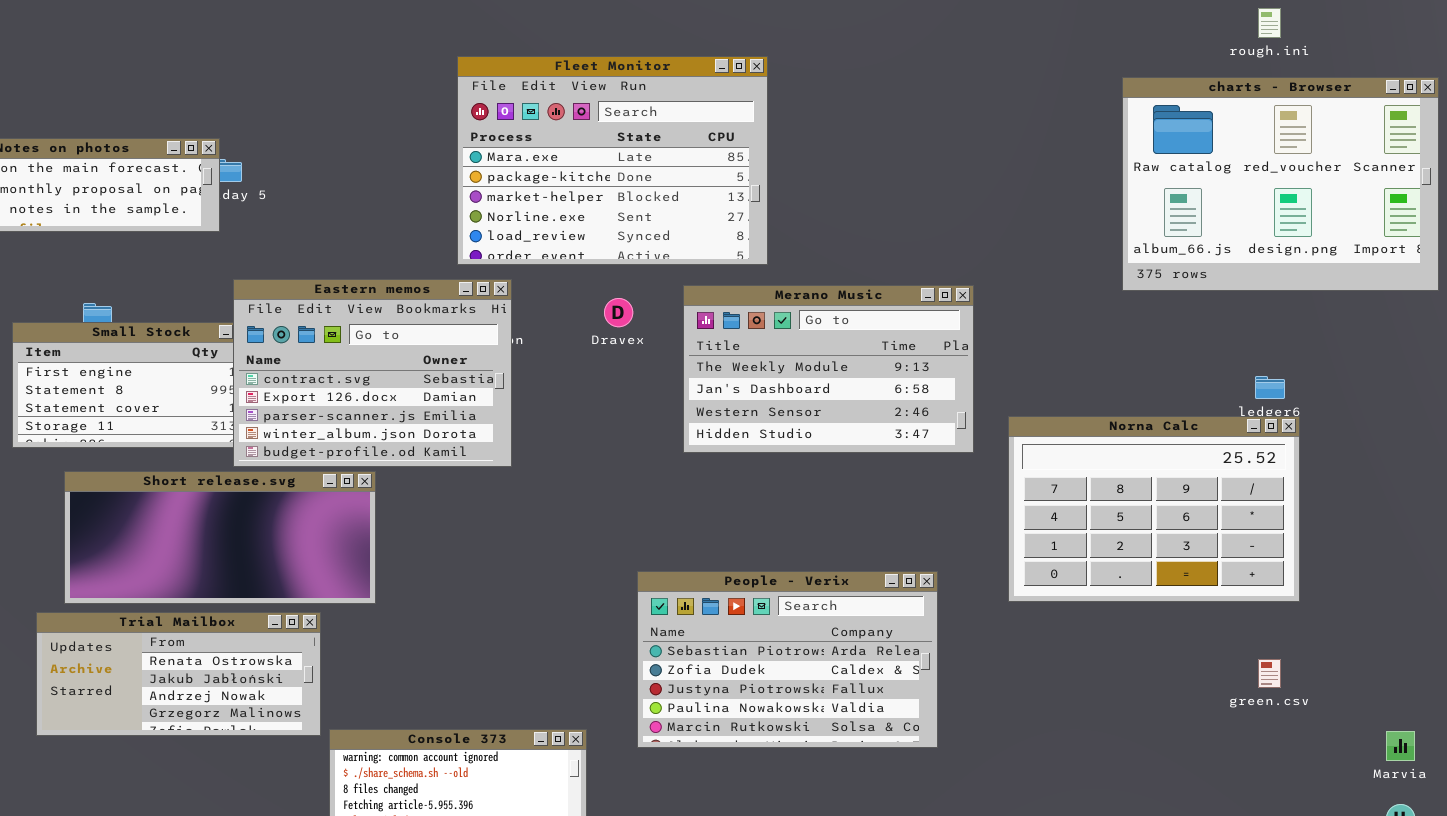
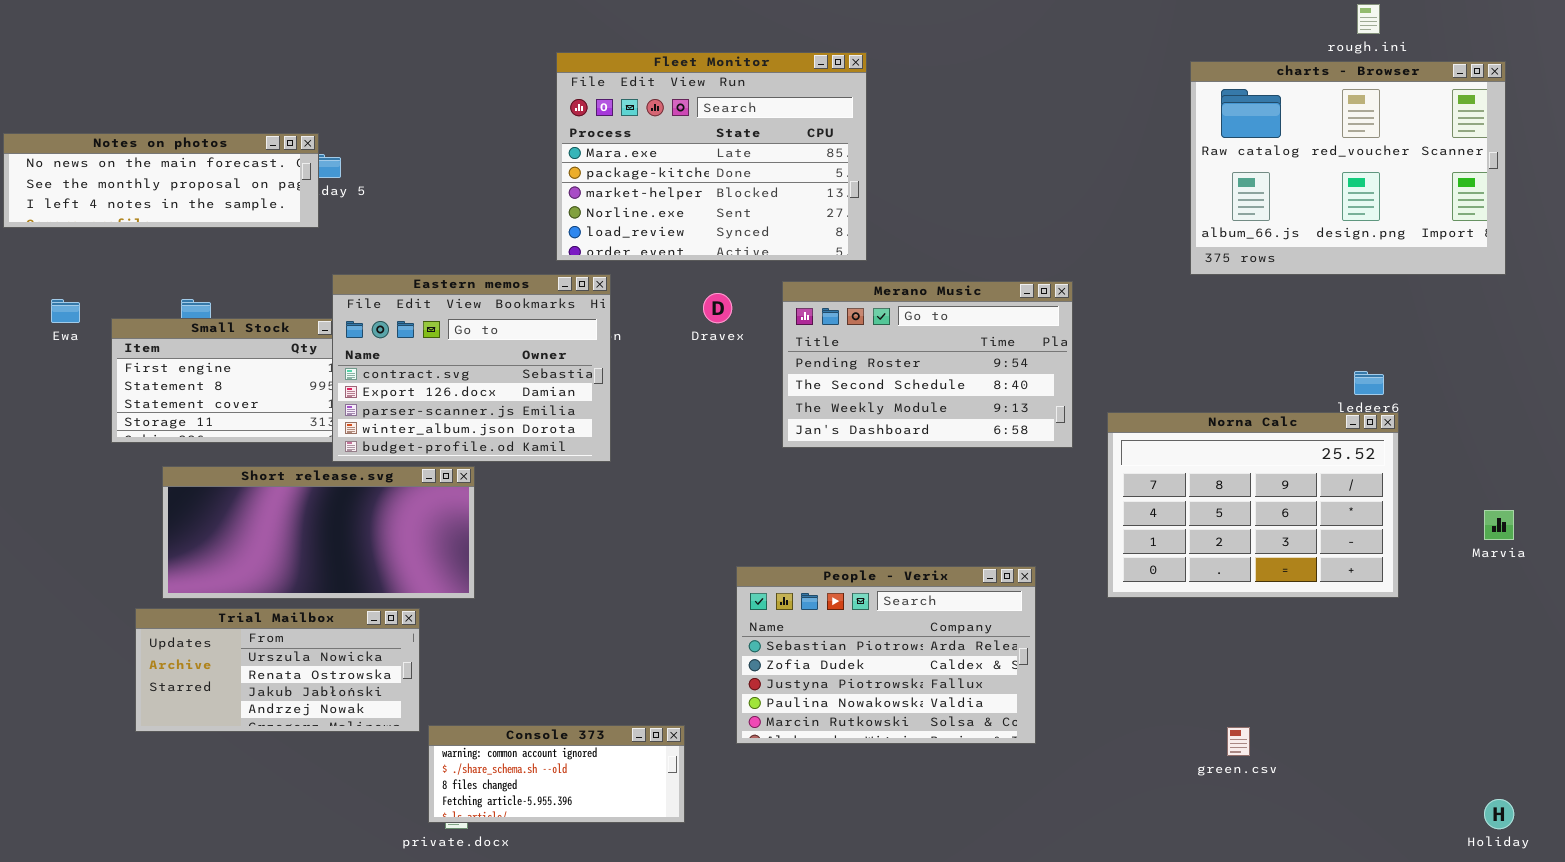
charts - Browser: [1122,77,1439,291] -> [1190,61,1506,275], moved
Merano Music: [683,285,974,453] -> [782,281,1073,448], scrolled up 2 rows
Trial Mailbox: [36,612,321,736] -> [135,608,420,732], scrolled up 1 row
green.csv: [1258,659,1281,688] -> [1227,727,1250,756], moved
Marvia: [1386,731,1415,761] -> [1484,510,1514,540], moved

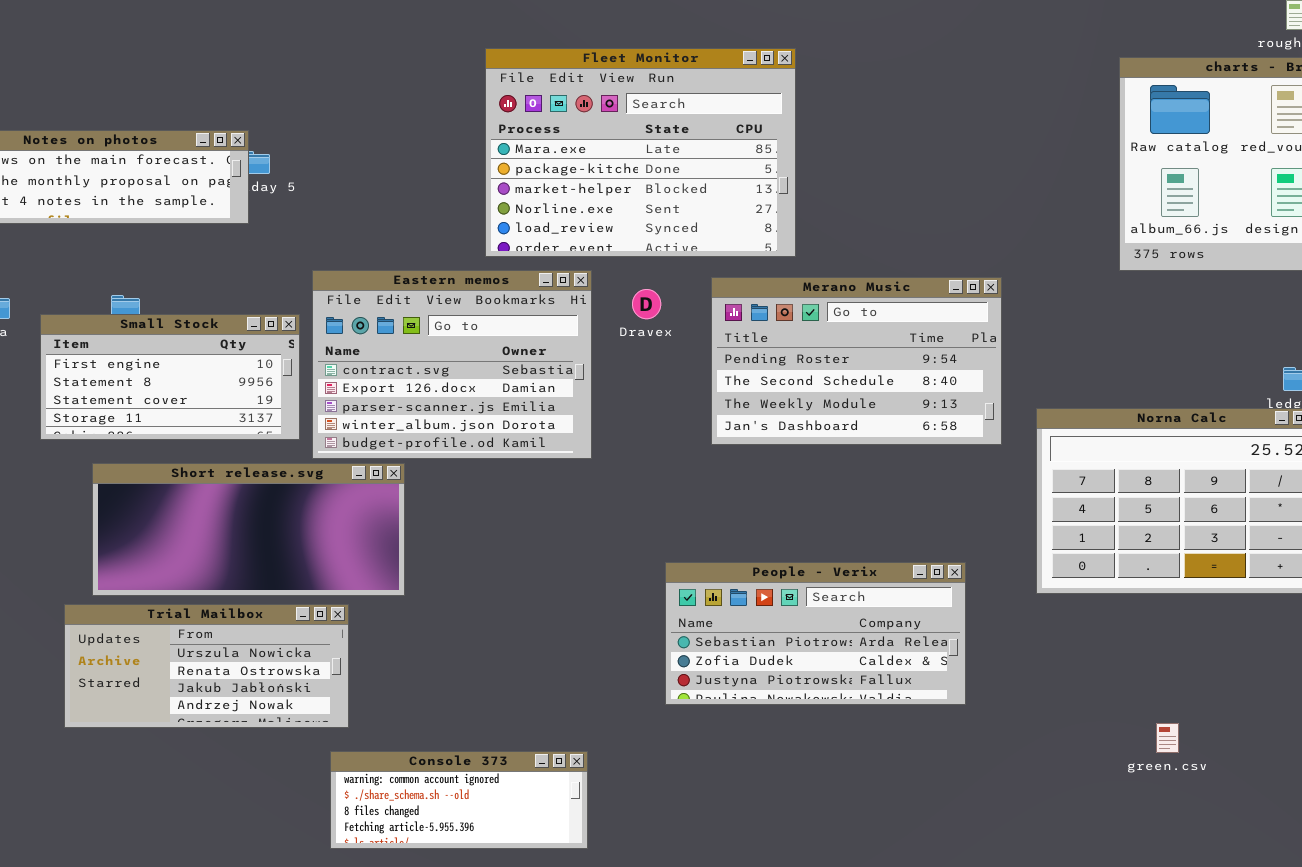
Eastern memos: [332,274,611,462] -> [312,270,592,459], moved
People - Verix: [736,566,1036,744] -> [665,562,966,705], resized
Console 373: [428,725,685,823] -> [330,751,588,849], moved

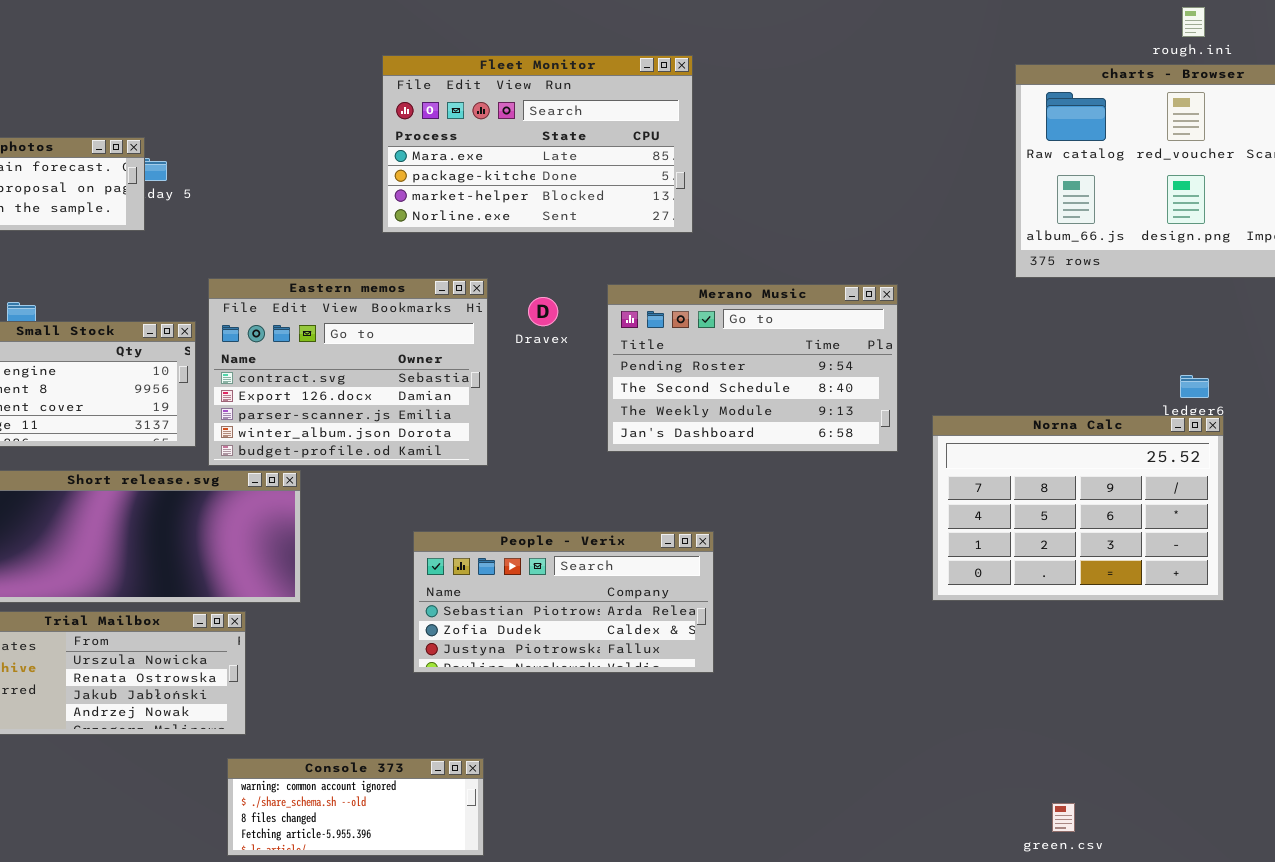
Fleet Monitor: [485,48,796,257] -> [382,55,693,233], resized
People - Verix: [665,562,966,705] -> [413,531,714,673], moved
green.csv: [1156,723,1179,753] -> [1052,803,1075,832], moved

